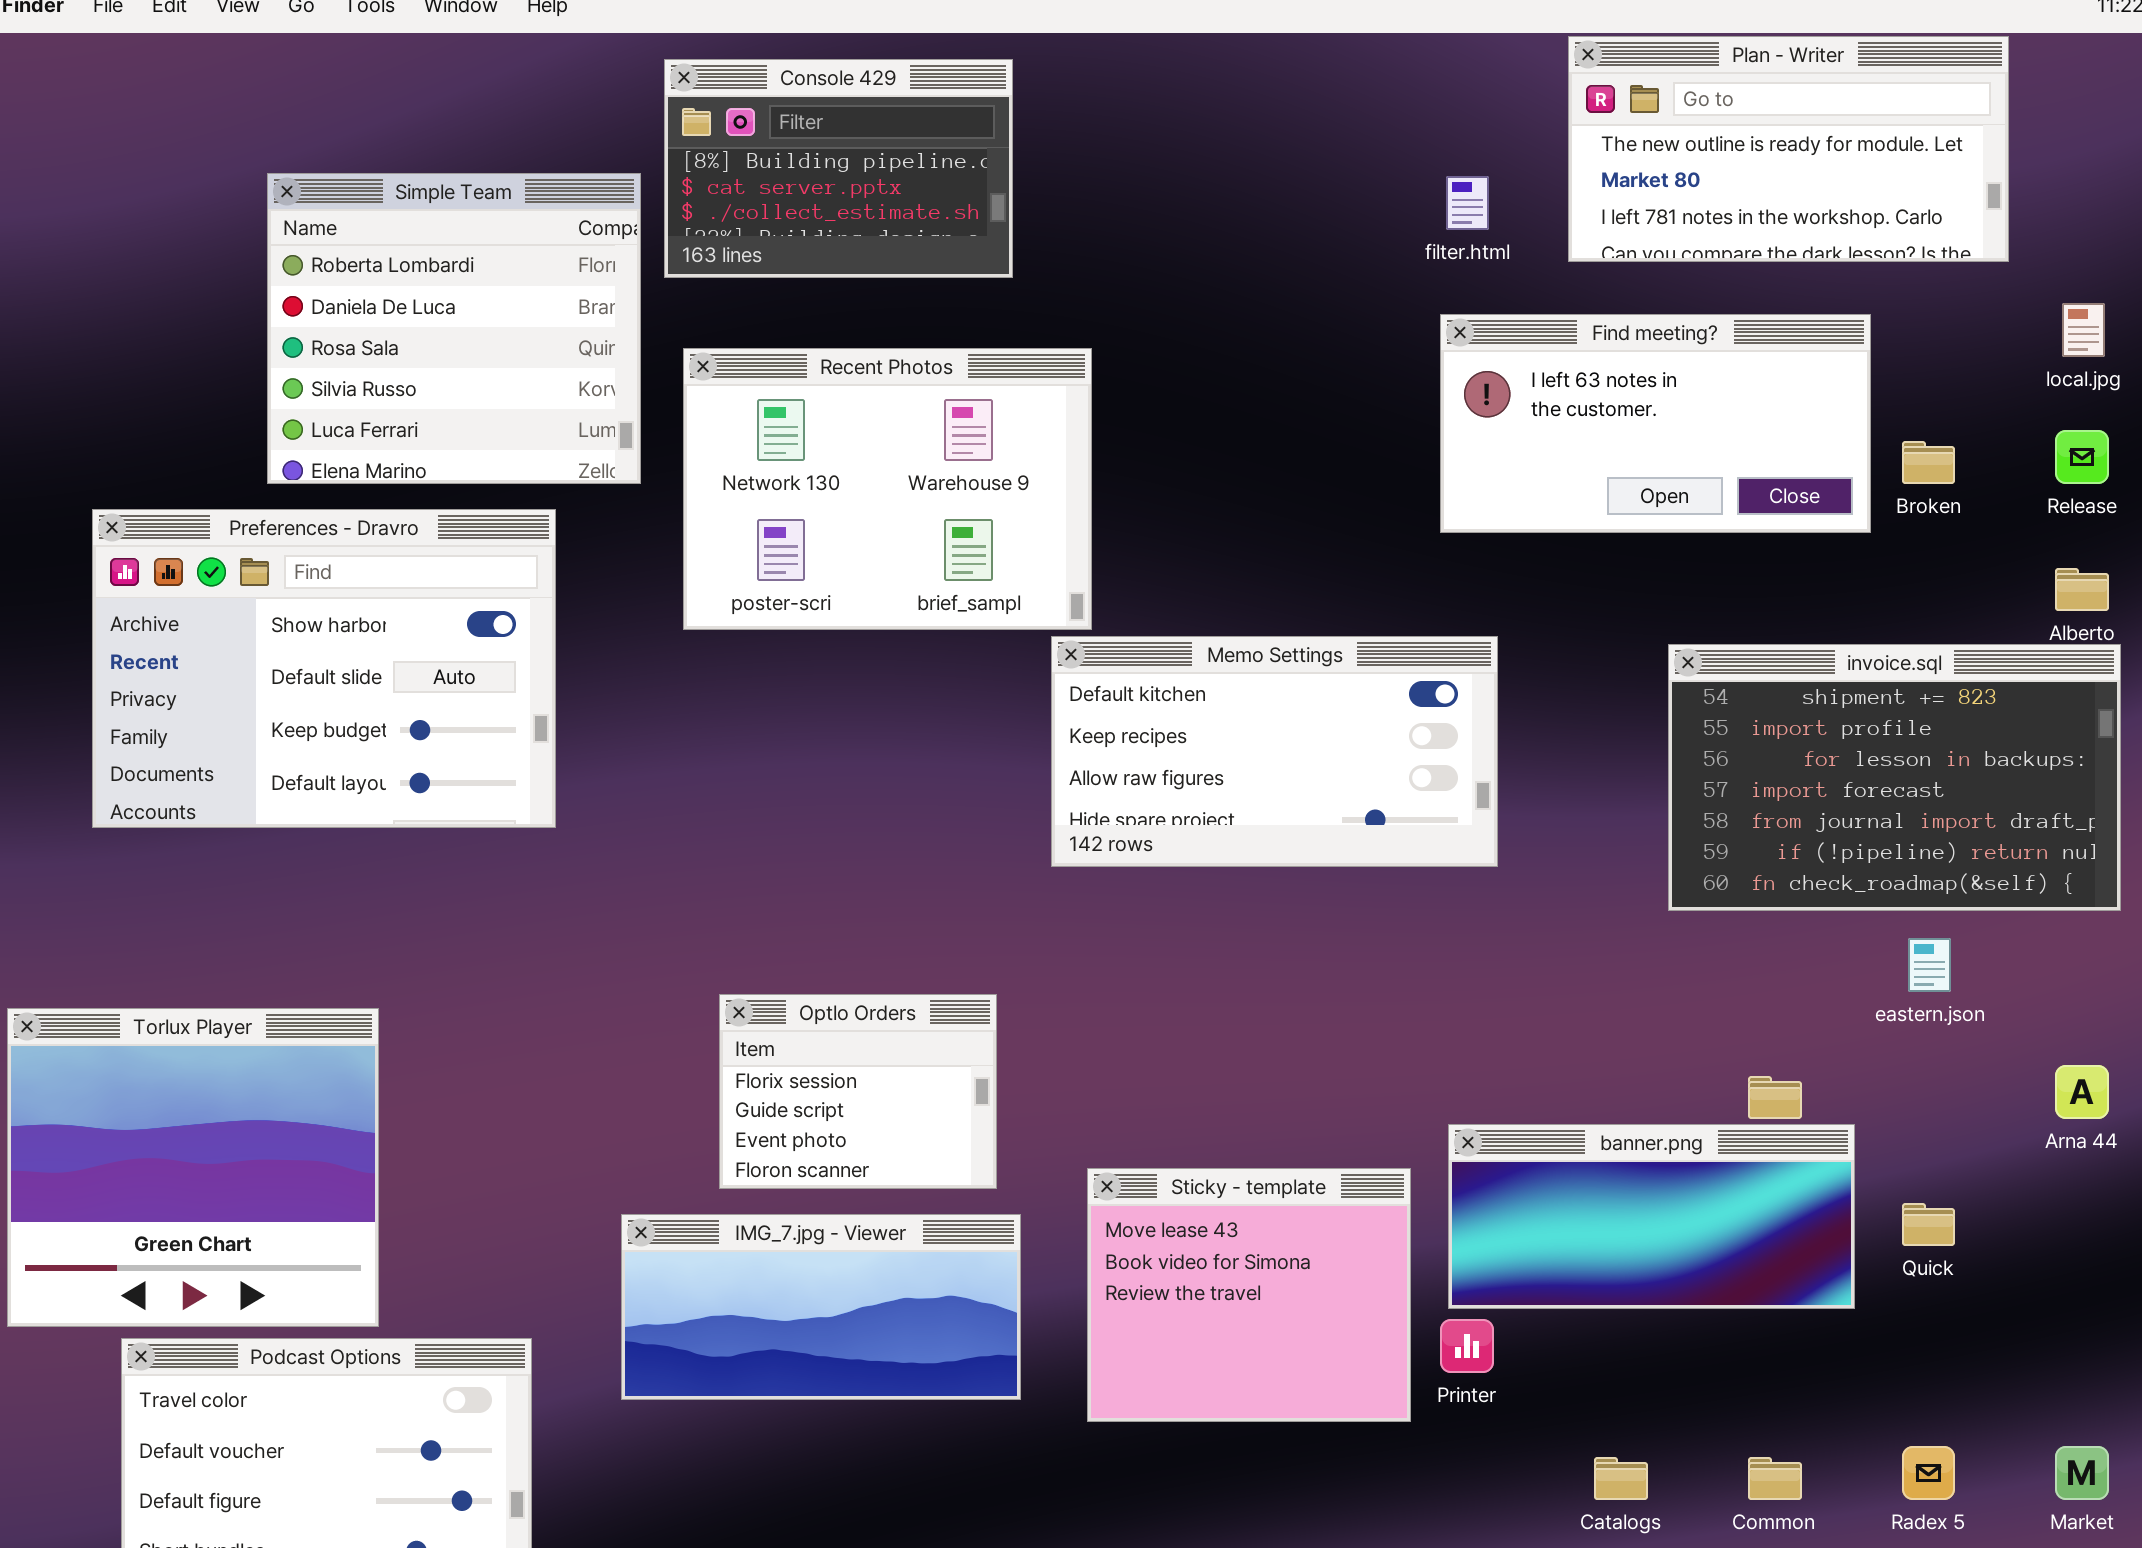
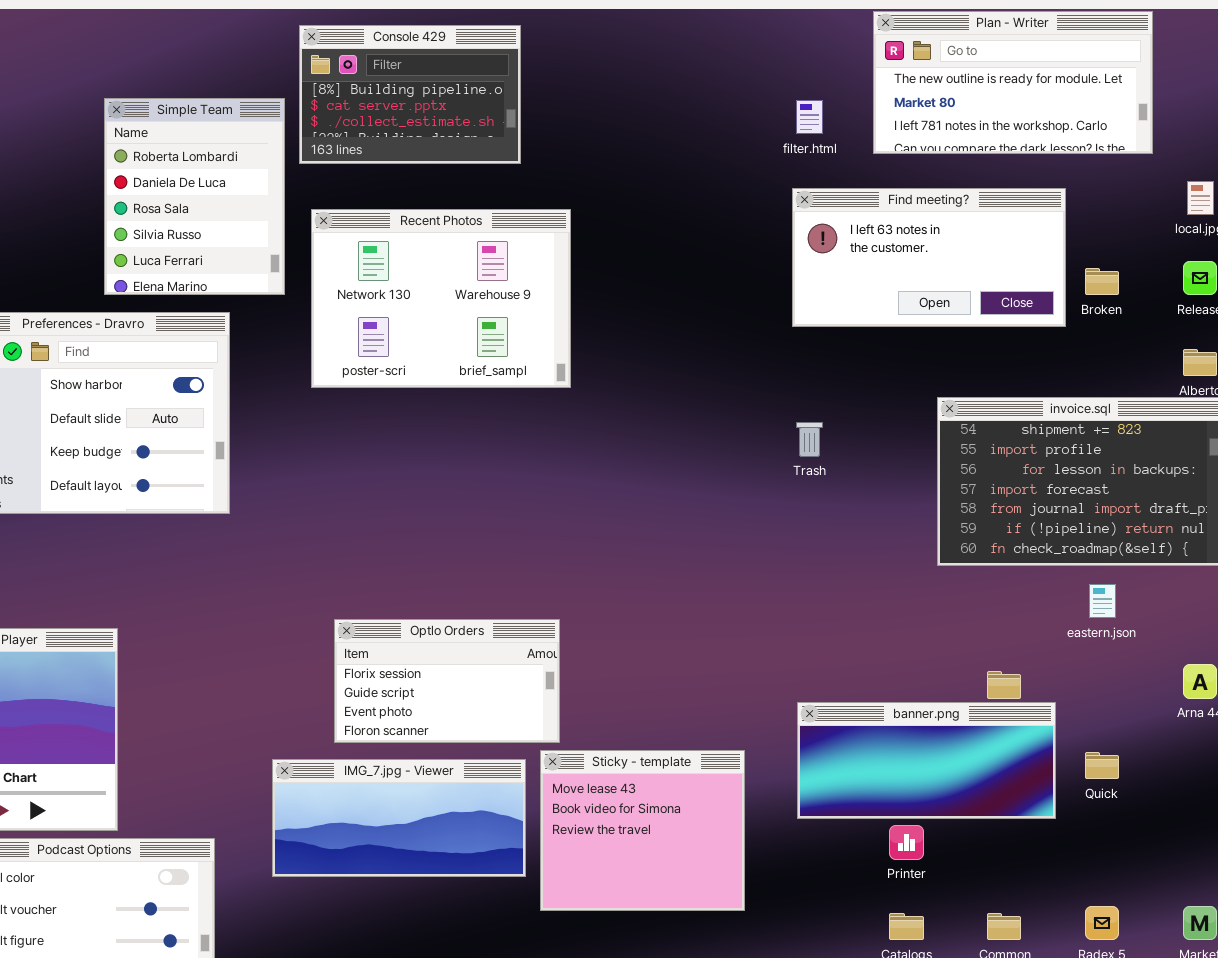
Simple Team: [267,173,641,484] -> [104,98,285,295], resized
Memo Settings: [1051,636,1498,867] -> none, closed
Optlo Orders: [719,994,997,1189] -> [334,619,560,743], resized
Sticky - template: [1087,1168,1411,1422] -> [540,750,745,911], moved
Printer: [1440,1319,1494,1373] -> [889,825,924,860], moved

